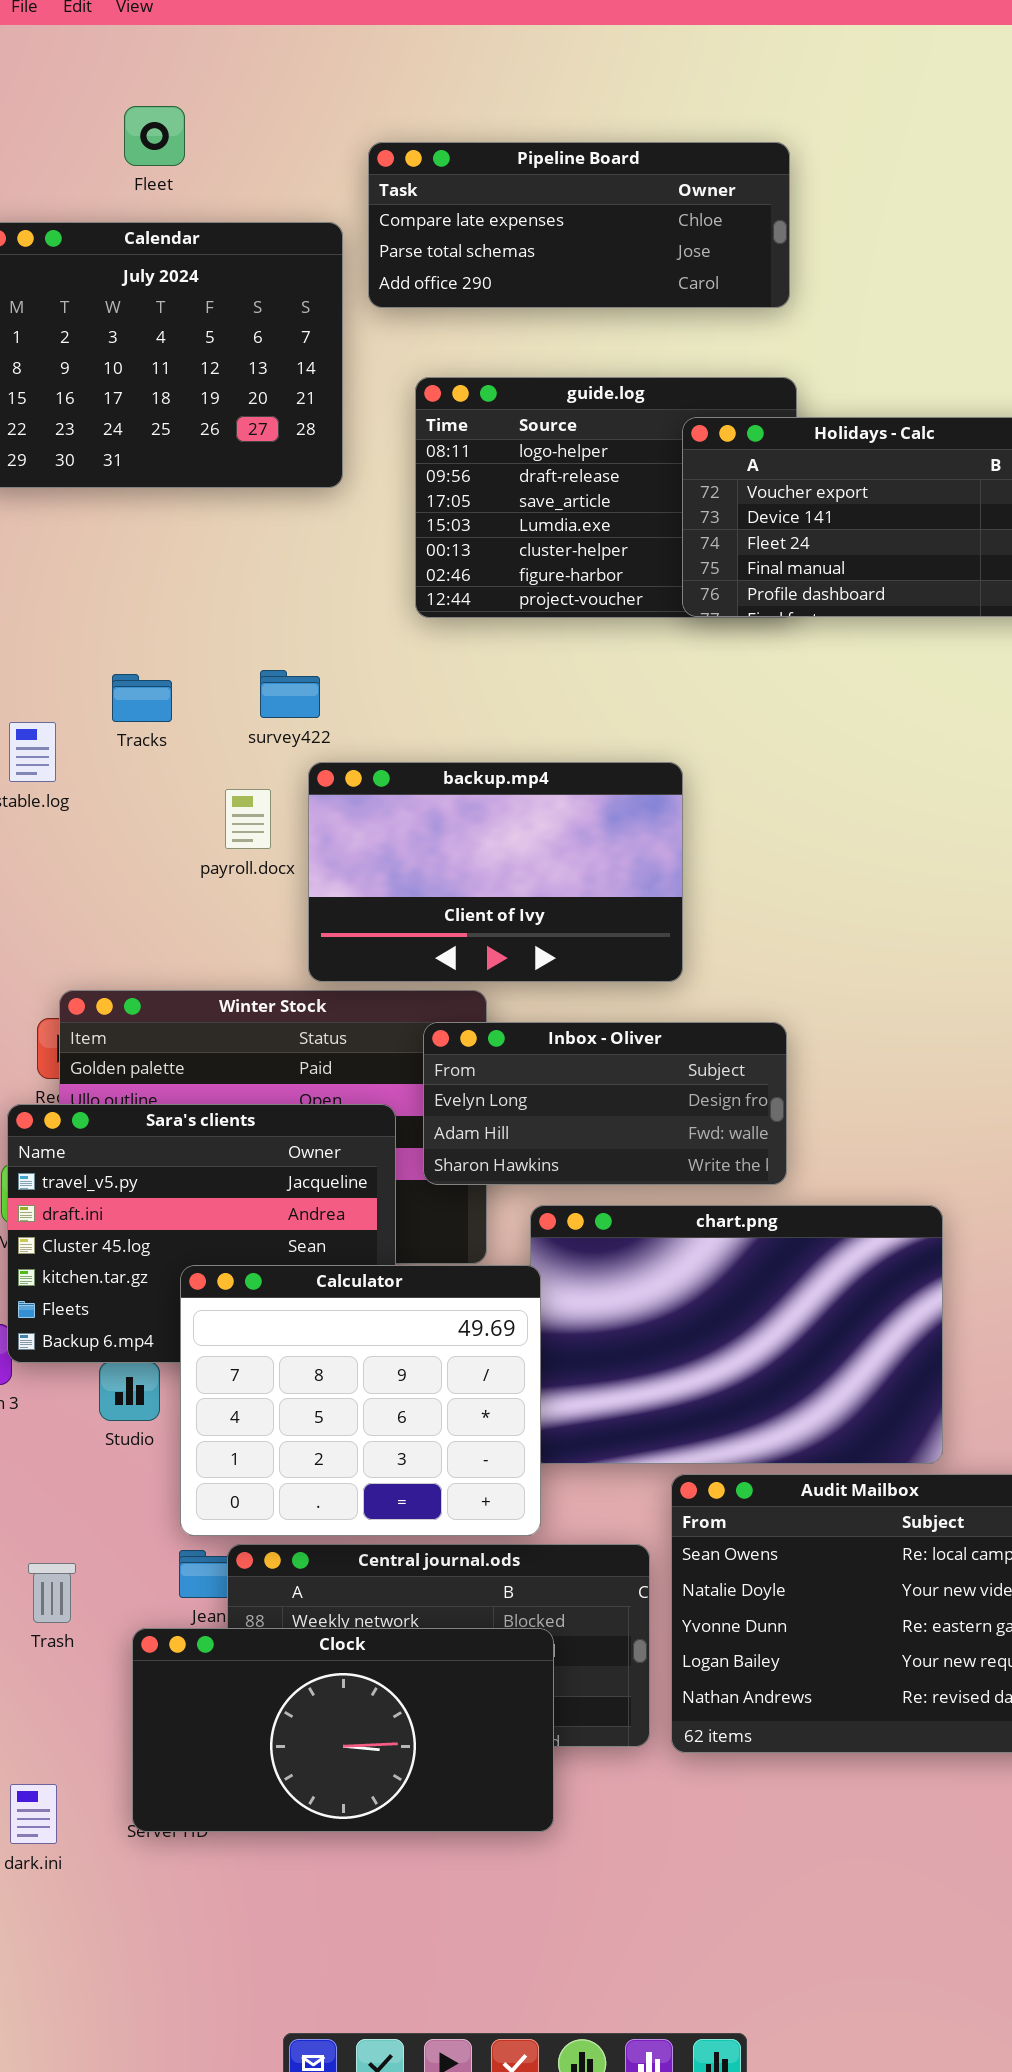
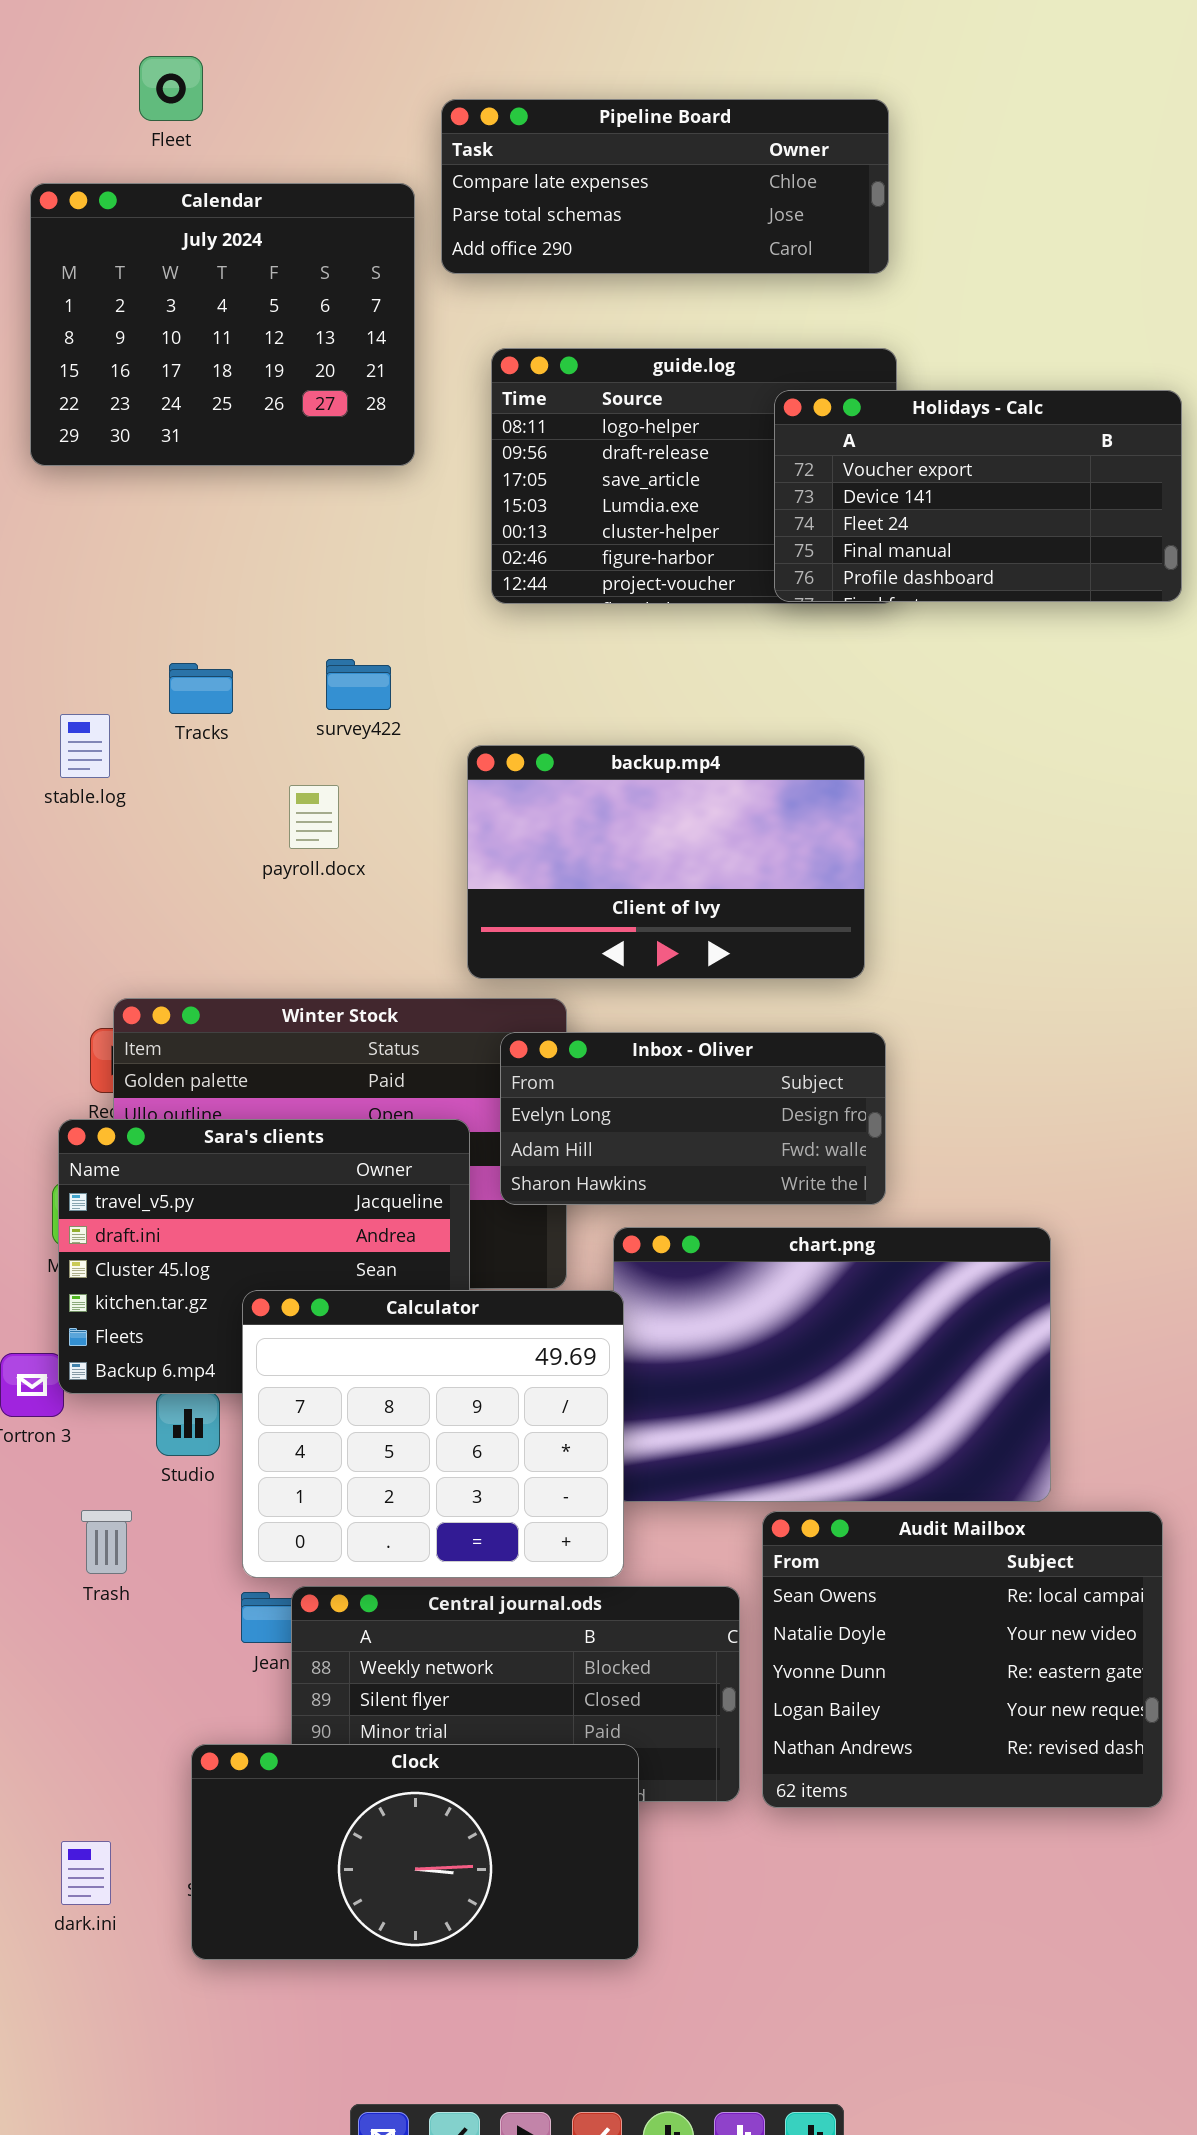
Fleet: [124,106,185,166] -> [139,56,203,121], moved
backup.mp4: [308,762,683,982] -> [467,745,865,979], moved
Trash: [28,1563,76,1623] -> [81,1510,132,1574], moved
Clock: [132,1628,554,1832] -> [191,1744,639,1960], moved

